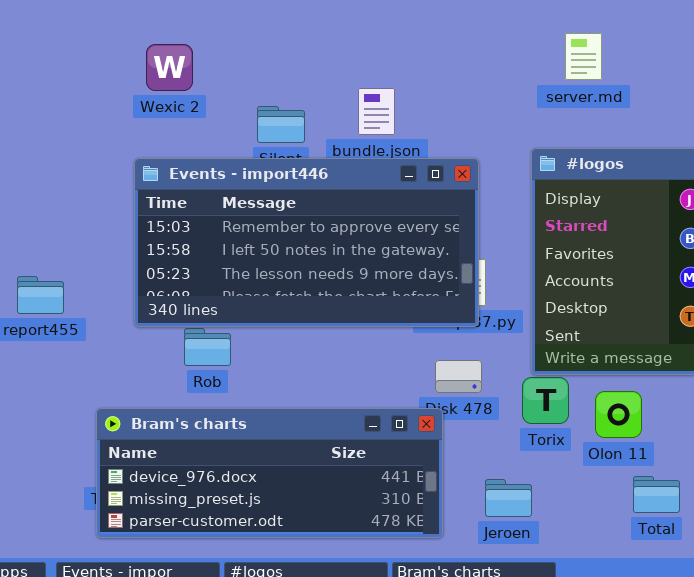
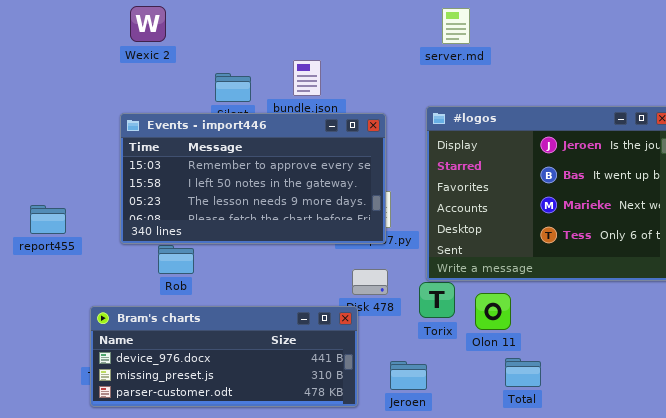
server.md: [565,33,602,80] -> [442,8,470,44], moved
Wexic 2: [146,44,193,91] -> [130,6,166,42], moved

